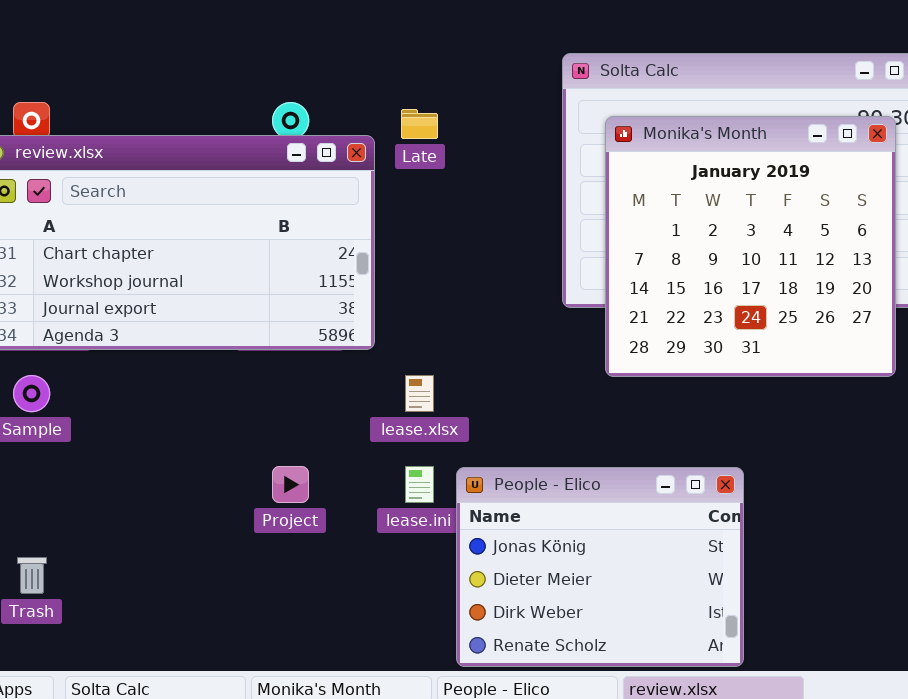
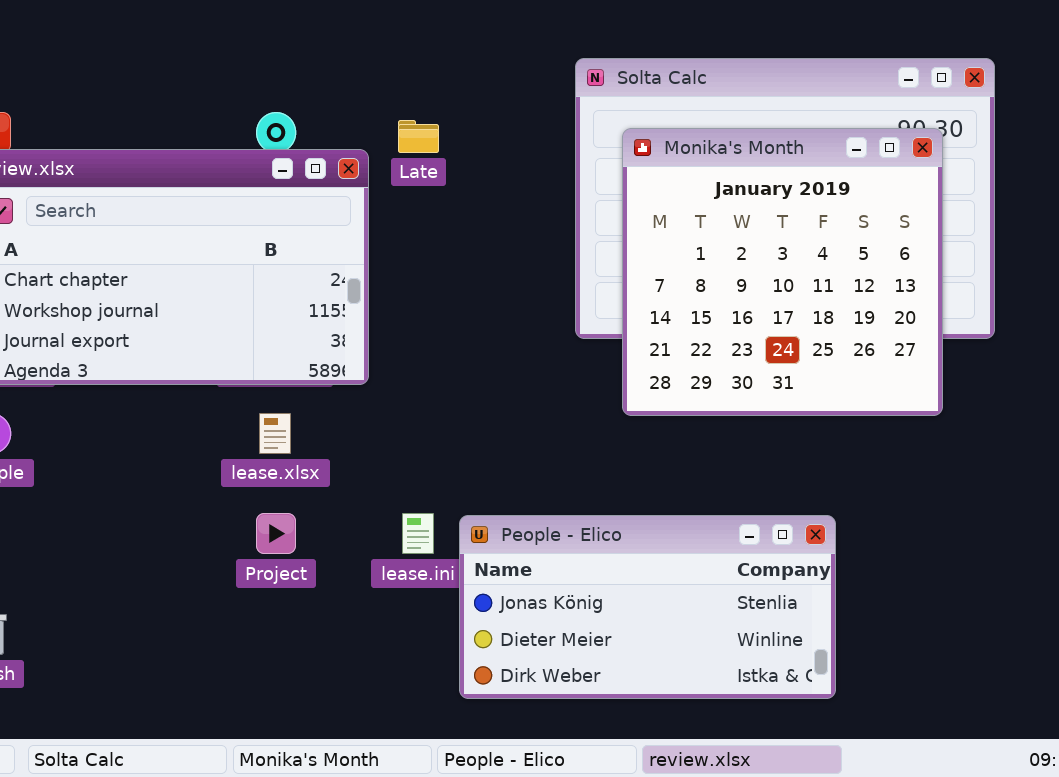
lease.xlsx: [405,375,434,412] -> [259,413,291,454], moved
People - Elico: [456,467,744,667] -> [459,515,836,699], resized

